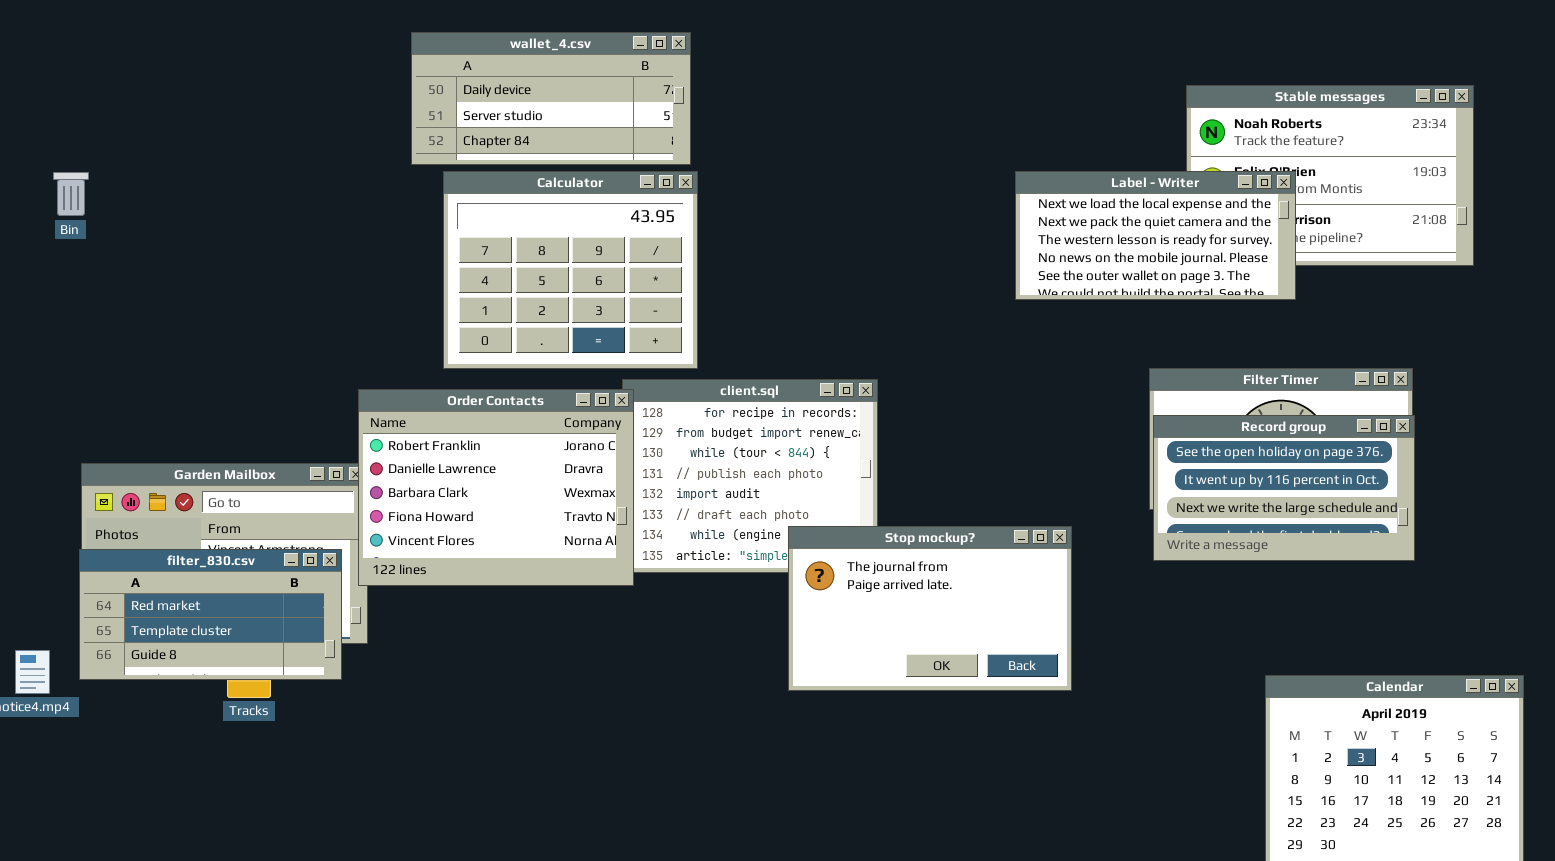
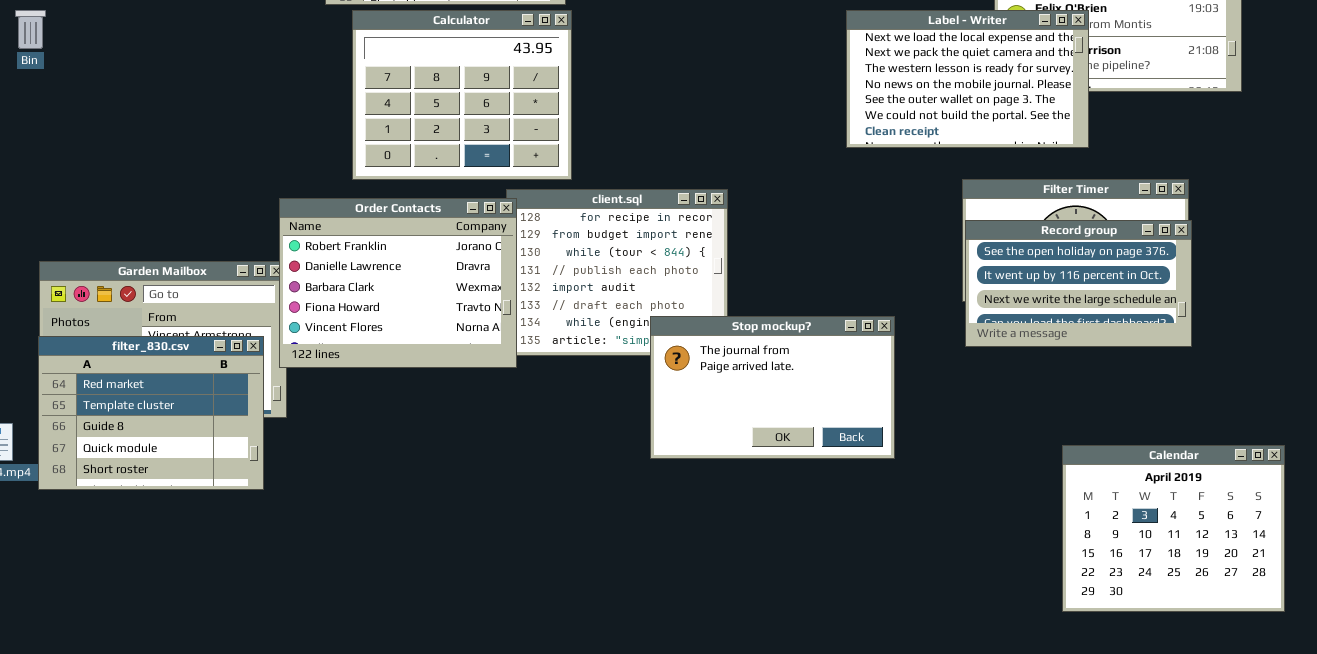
Label - Writer: [1015,171,1296,300] -> [846,10,1089,148], resized
filter_830.csv: [79,549,342,680] -> [38,336,264,490], resized

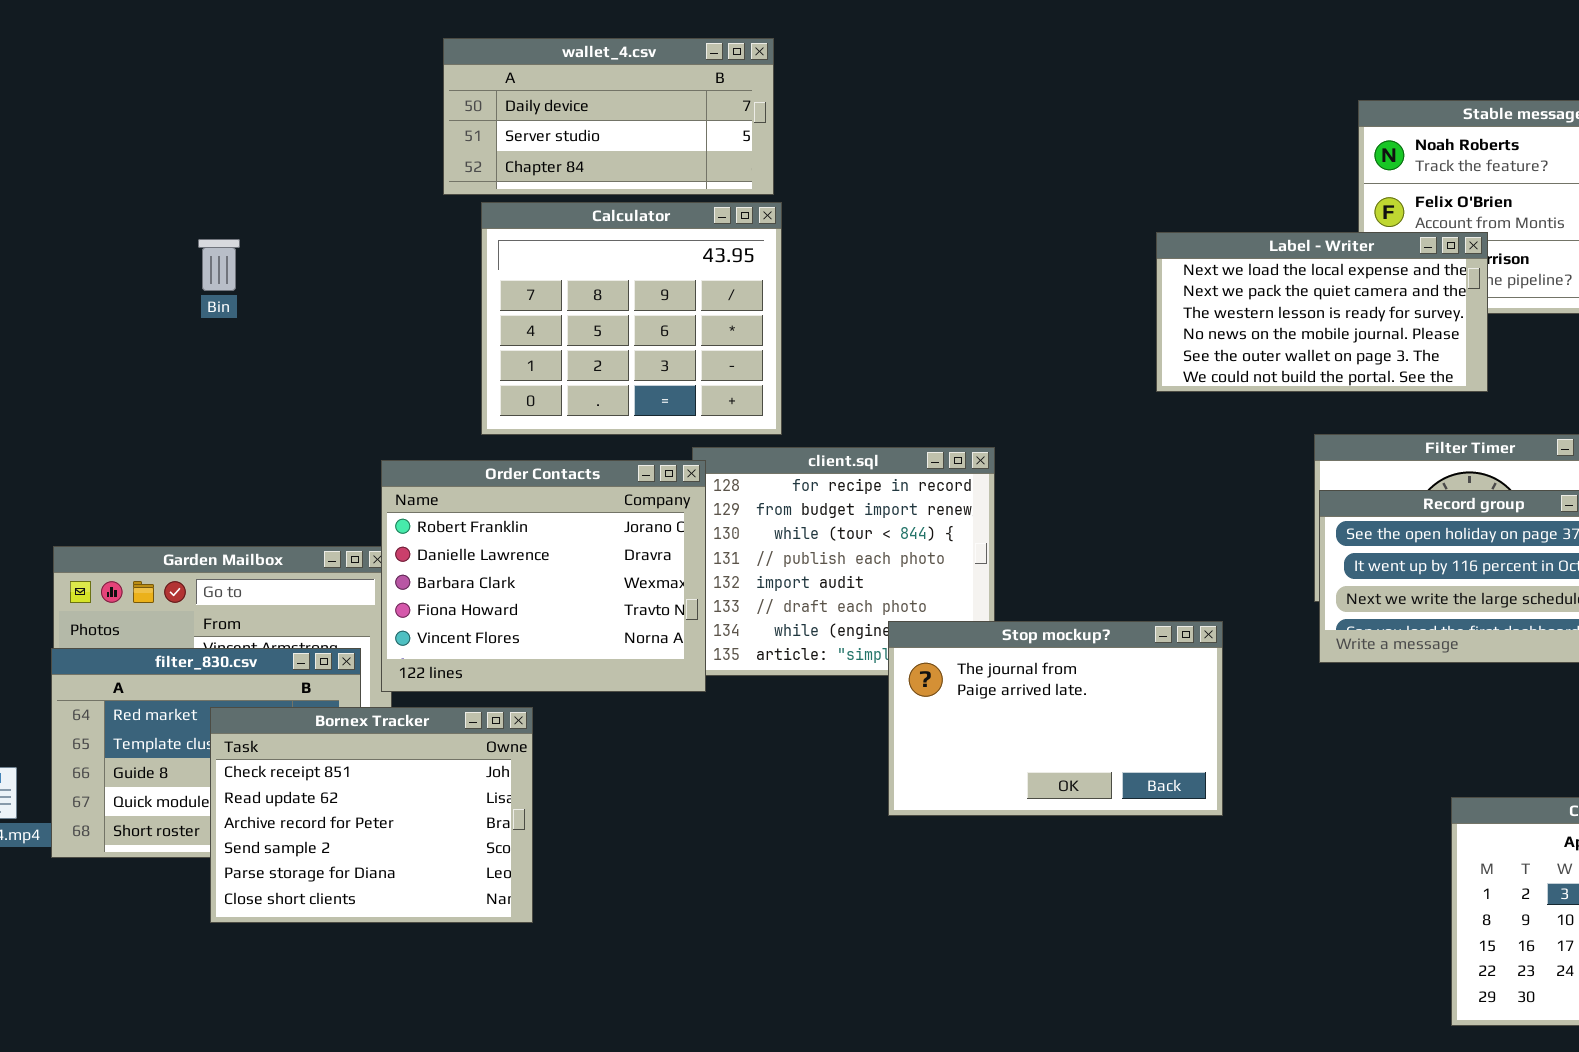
Label - Writer: [846,10,1089,148] -> [1156,232,1488,392], resized
Bin: [15,10,46,49] -> [198,239,240,291], moved
Bornex Tracker: none -> [210,707,533,923], opened

